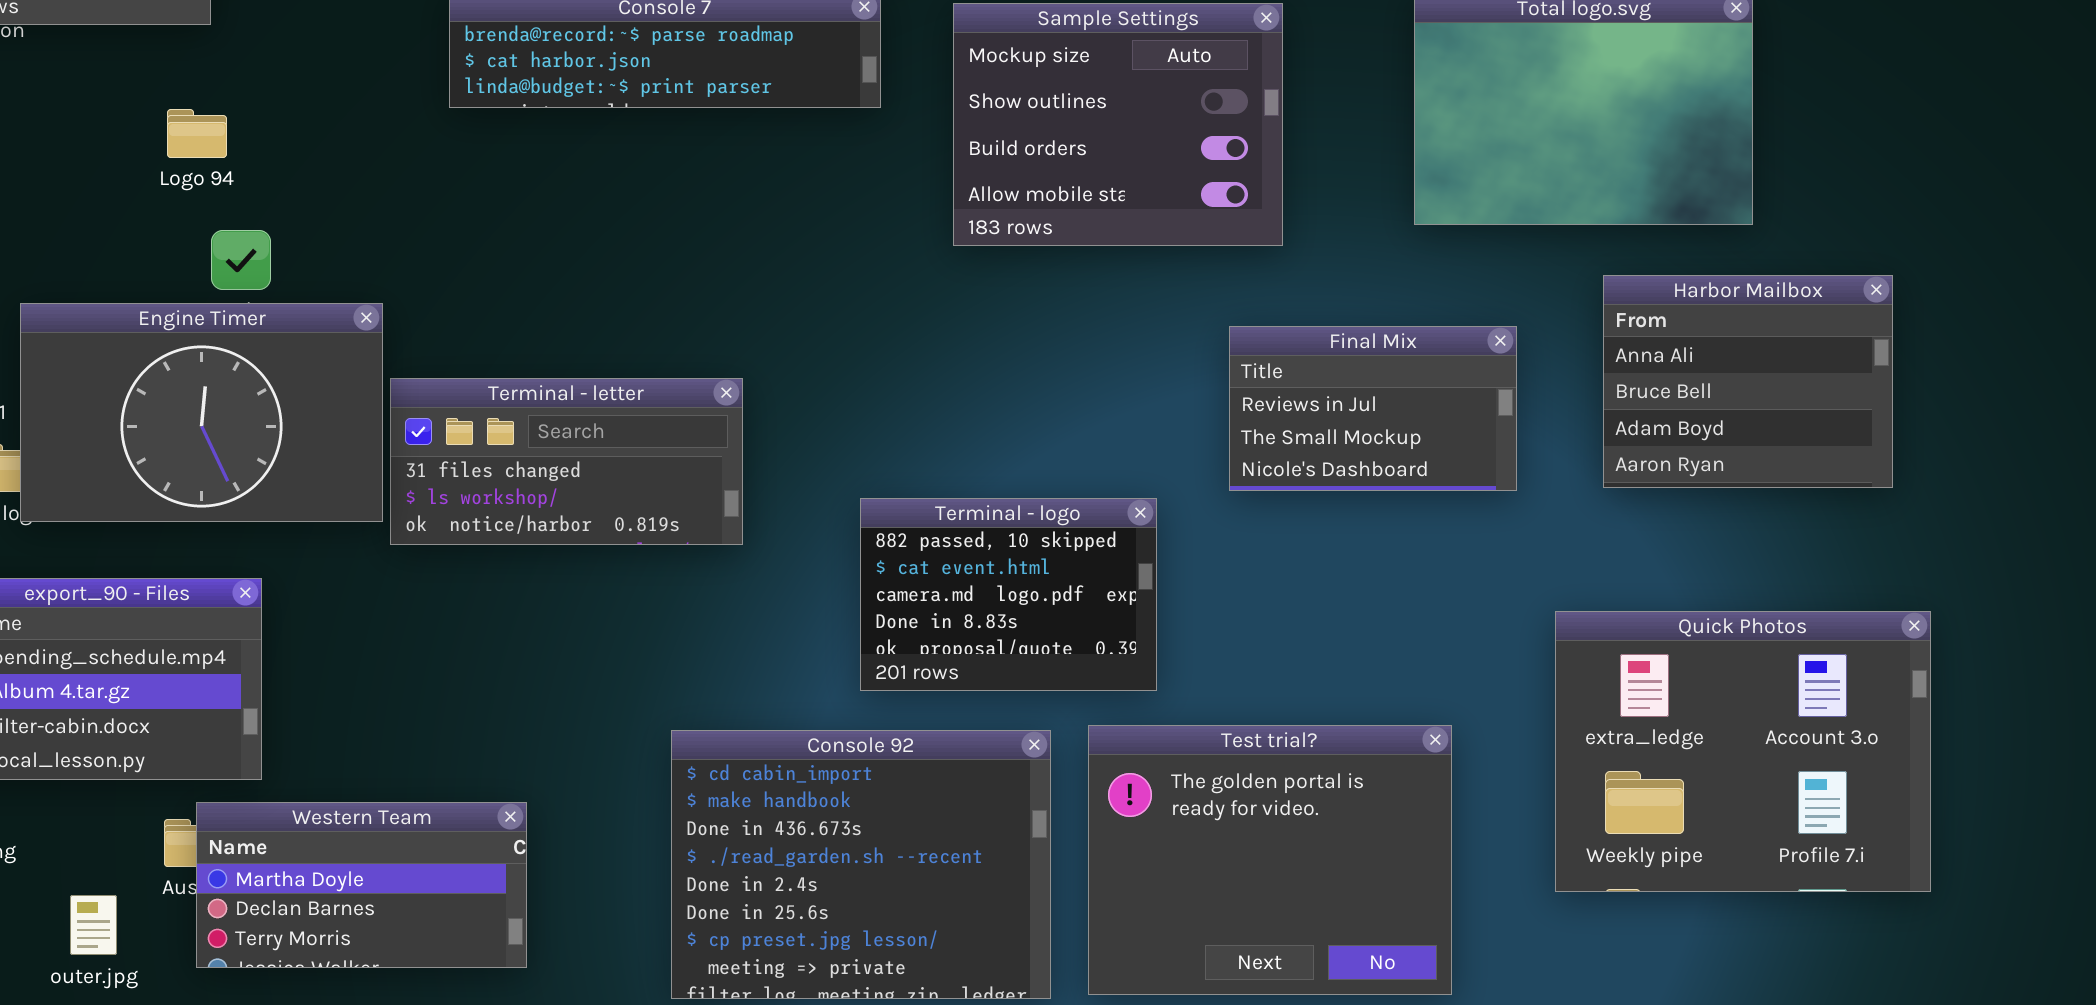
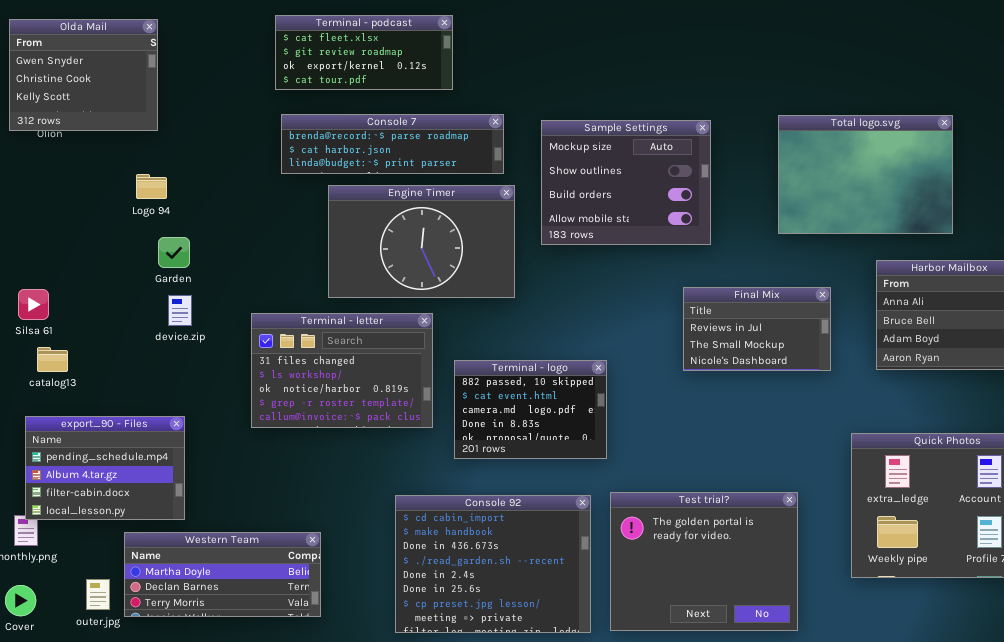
Engine Timer: [20,303,383,522] -> [328,185,515,298], moved
Terminal - letter: [390,378,743,545] -> [251,313,433,428], resized
Terminal - logo: [860,498,1157,691] -> [454,360,607,459], moved
Western Team: [196,802,527,968] -> [124,532,321,617], resized

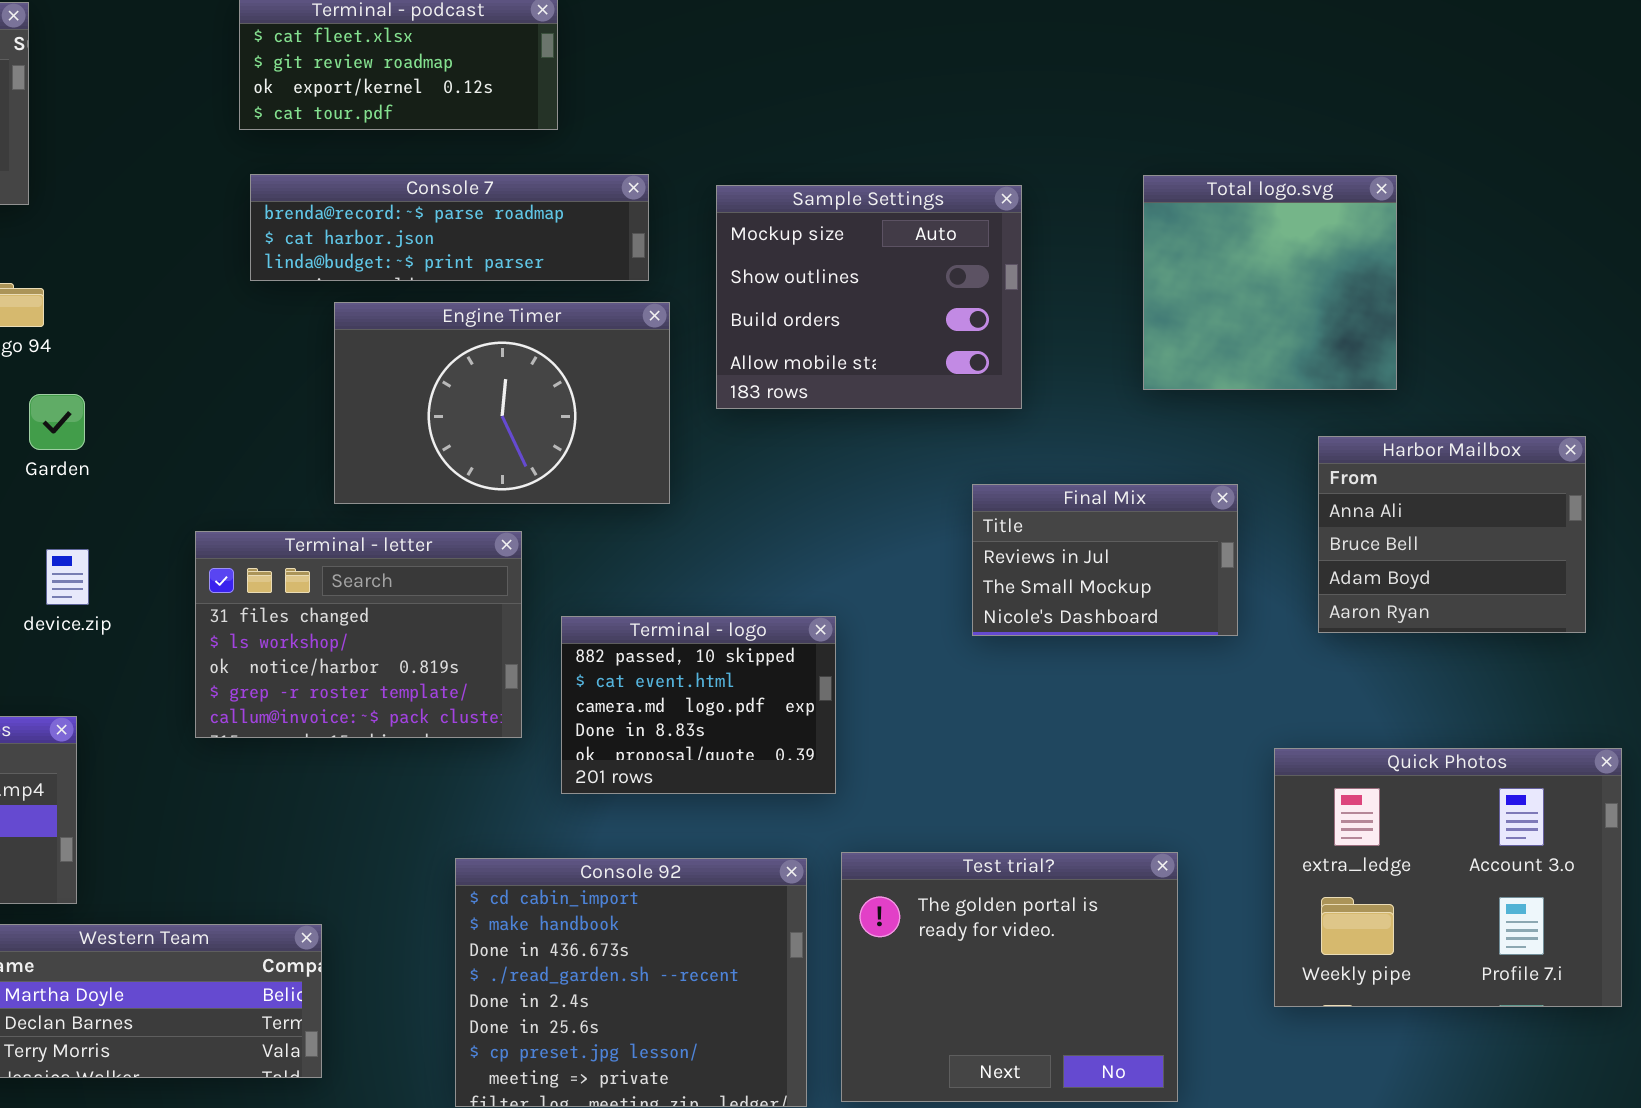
Total logo.svg: [778,115,953,234] -> [1143,175,1397,390], resized
device.zip: [168,295,192,326] -> [46,549,89,605], moved

